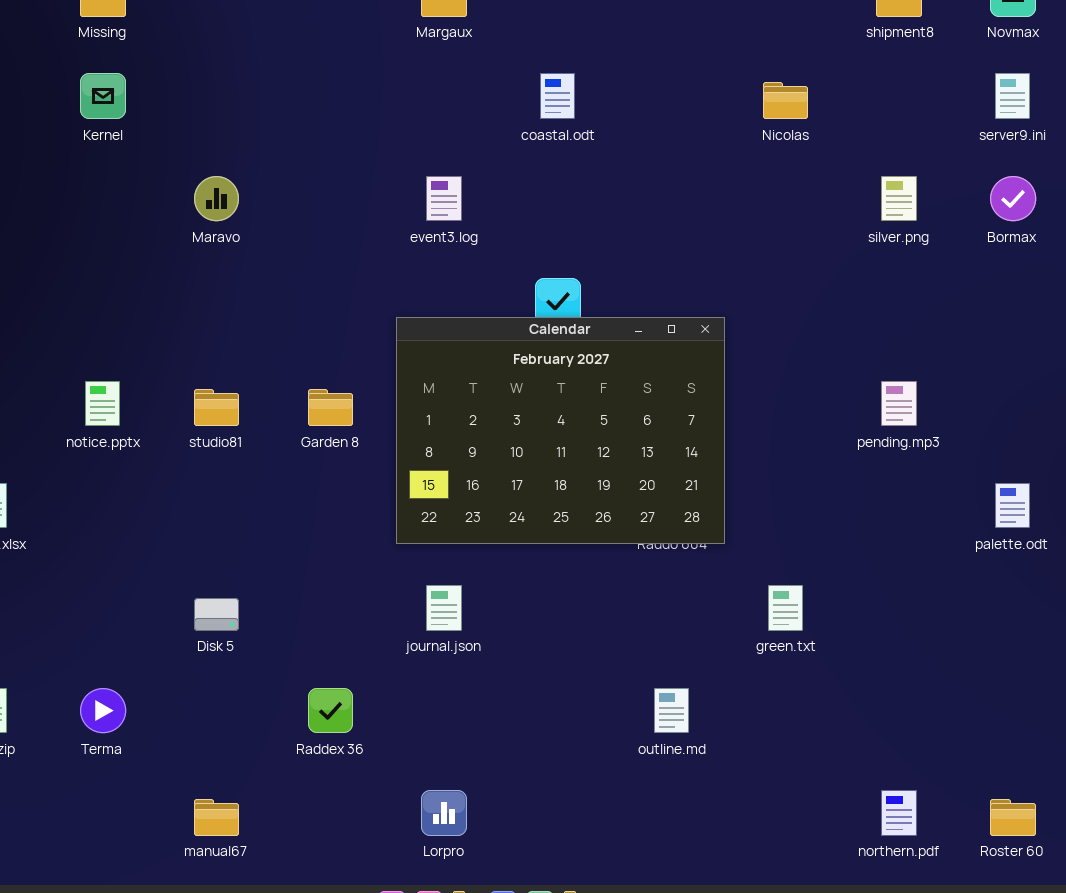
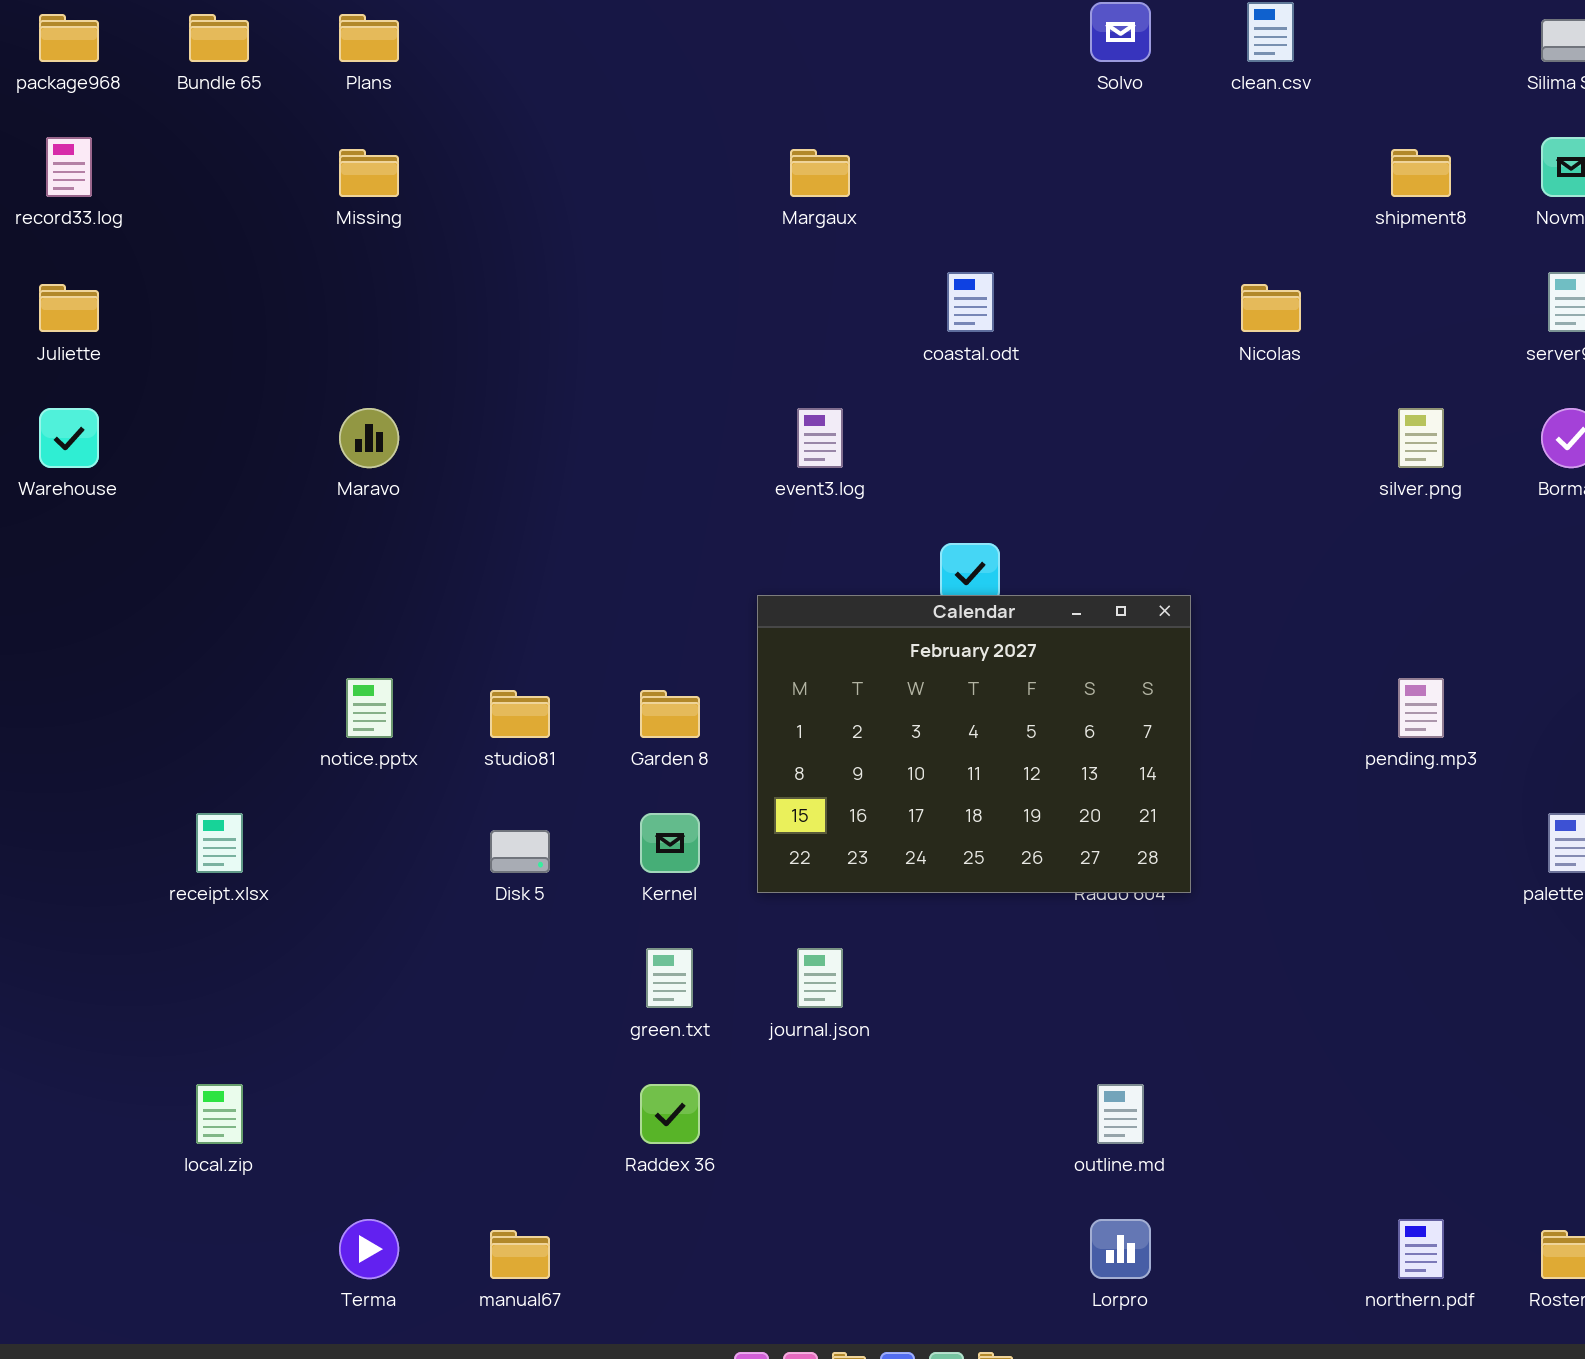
Kernel: [80,73,126,119] -> [640,813,700,873], moved
Maravo: [194,176,239,221] -> [339,408,399,468], moved
green.txt: [768,585,803,631] -> [646,948,693,1008], moved
Disk 5: [194,598,239,631] -> [490,830,550,873], moved
Terma: [80,688,126,733] -> [339,1219,399,1279], moved
Lorpro: [421,790,467,836] -> [1090,1219,1151,1279], moved

